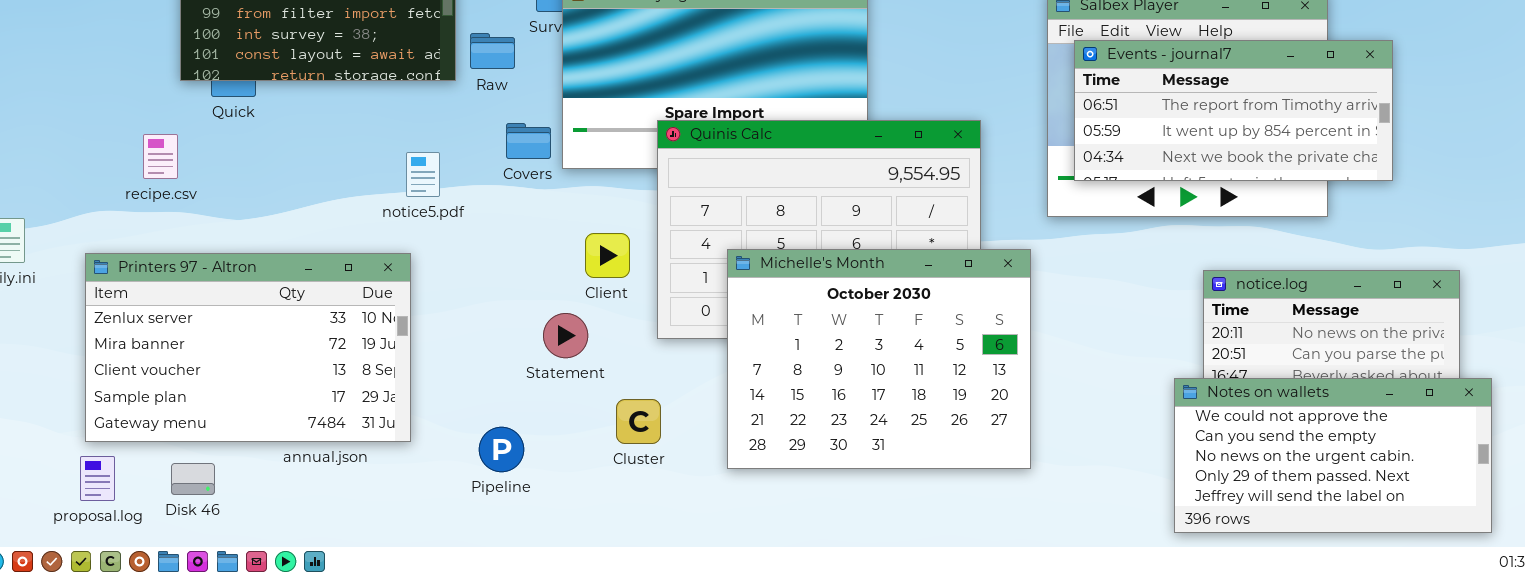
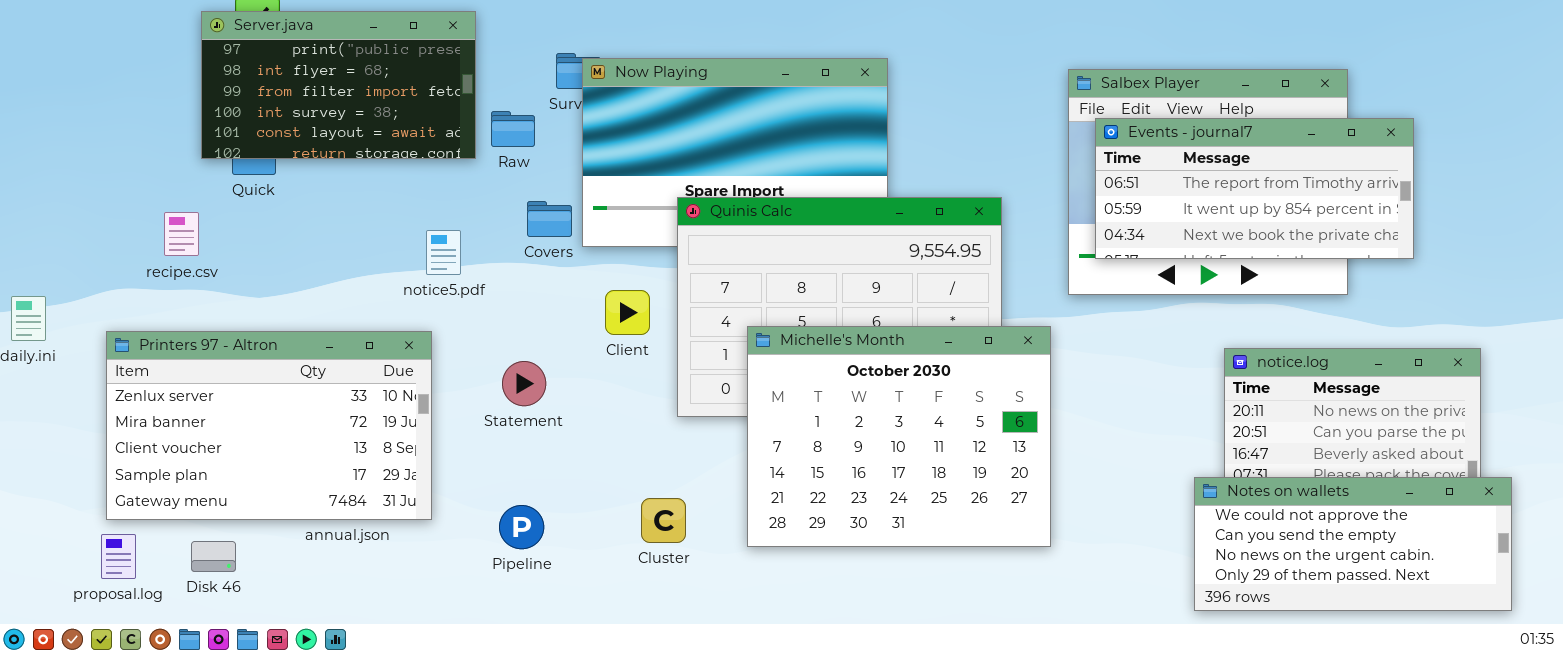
Client: [585,233,630,278] -> [605,290,650,335], moved
Statement: [543,313,588,358] -> [502,361,546,406], moved
Notes on wallets: [1174,378,1492,533] -> [1194,477,1512,611], resized
Cluster: [616,399,661,444] -> [641,498,686,543], moved

